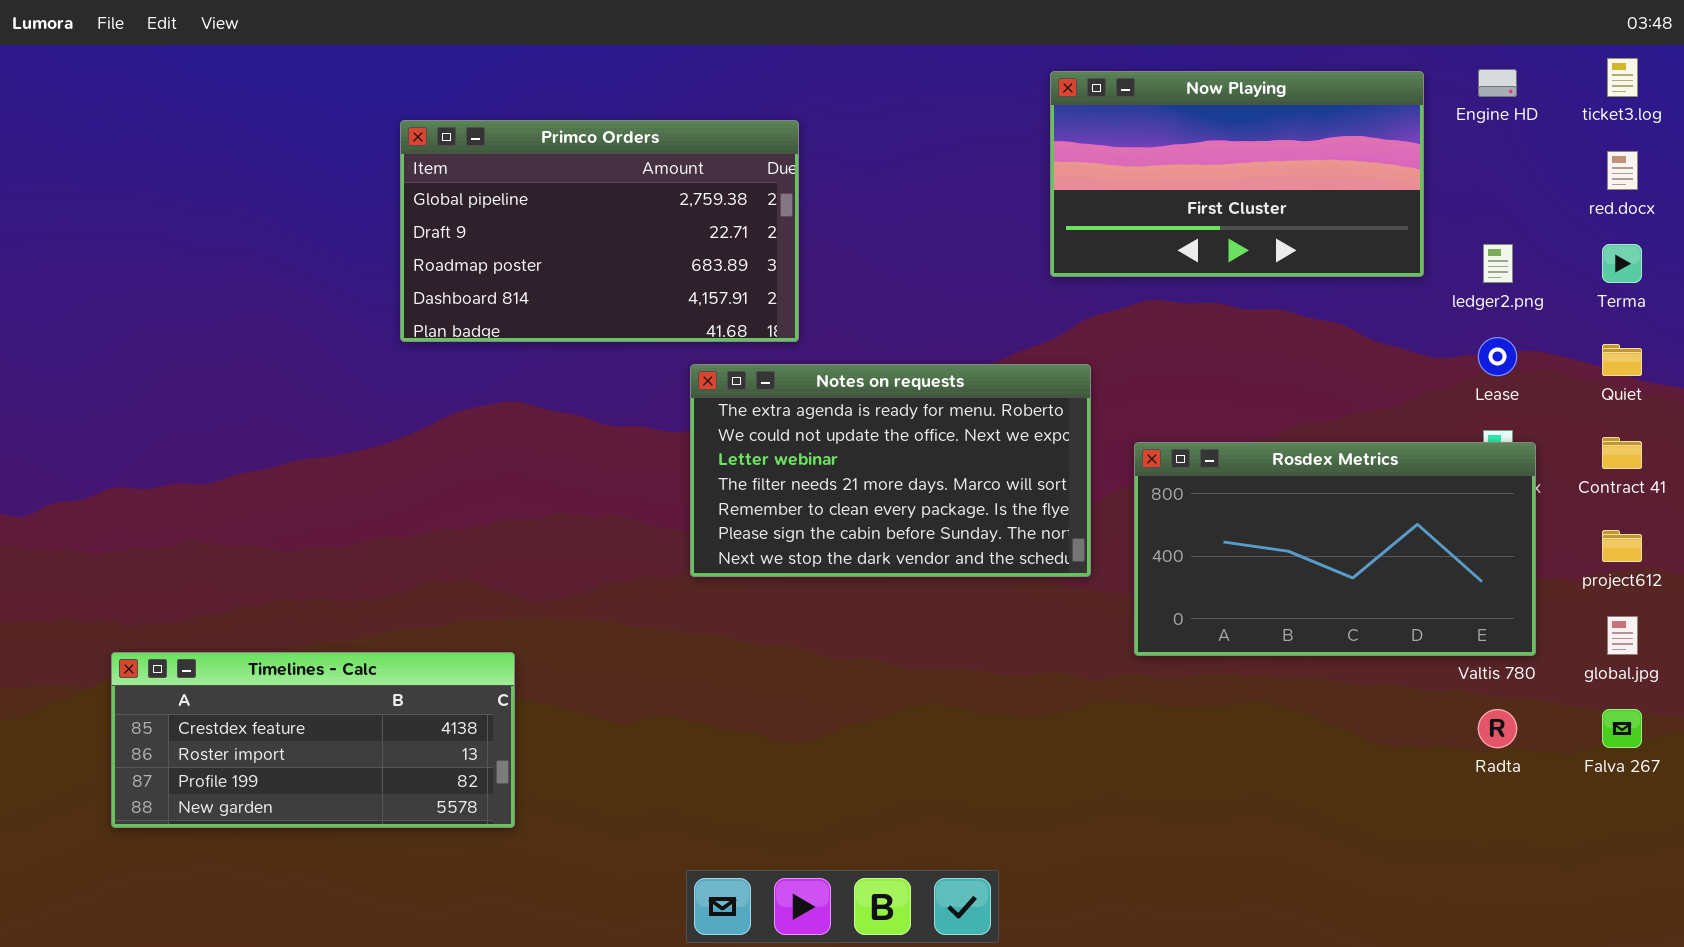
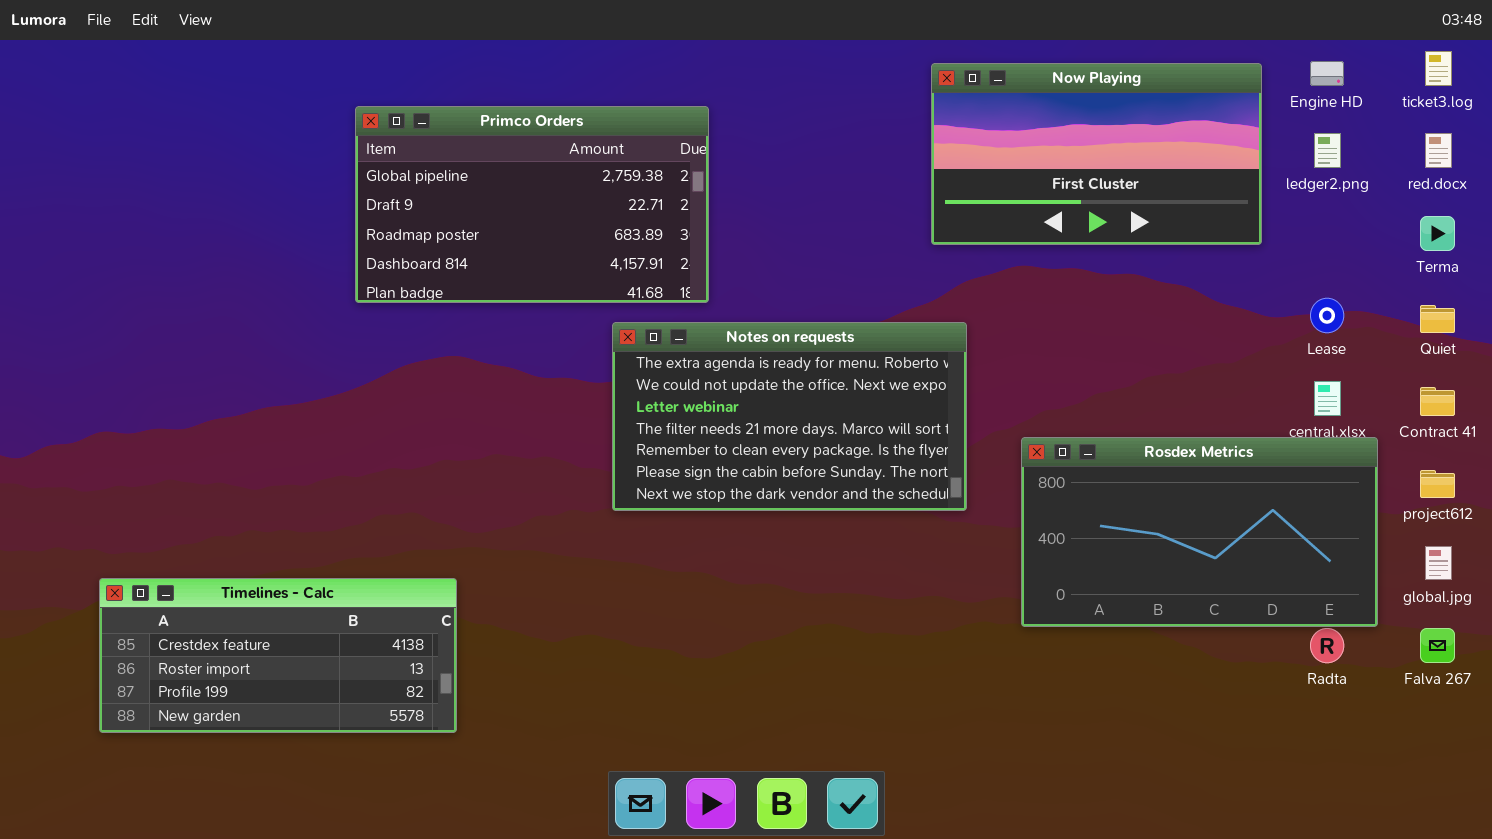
ledger2.png: [1483,244,1513,283] -> [1314,133,1341,168], moved
Rosdex Metrics: [1134,442,1536,656] -> [1021,437,1378,627], moved

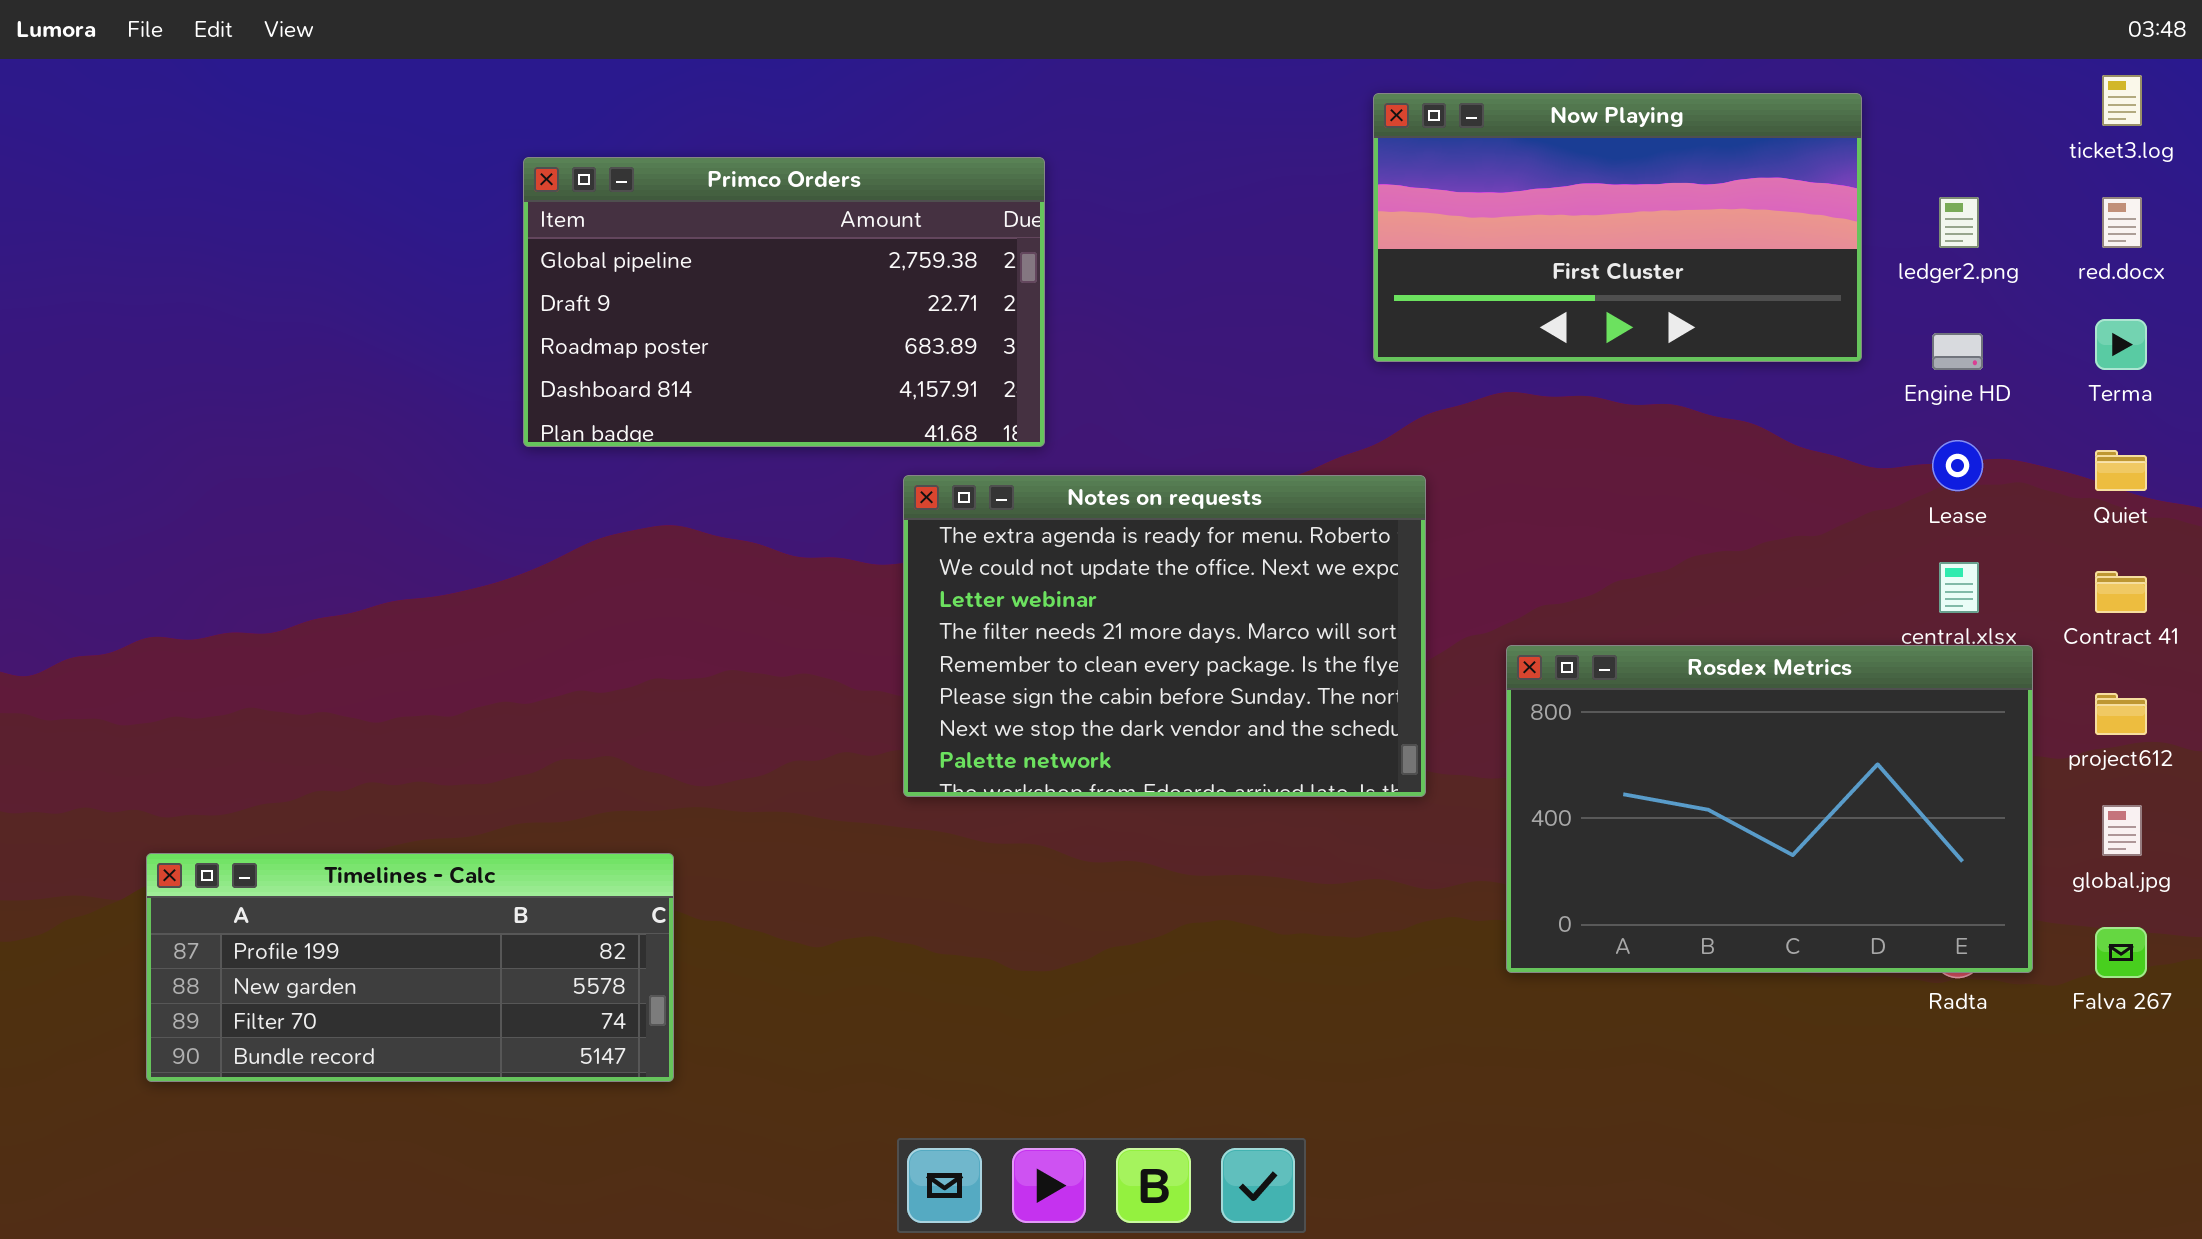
Engine HD: [1310,61,1344,86] -> [1932,333,1983,370], moved
Notes on requests: [612,322,967,511] -> [903,475,1426,797], resized
Rosdex Metrics: [1021,437,1378,627] -> [1506,645,2033,973], resized
Timelines - Calc: [99,578,457,733] -> [146,853,674,1082], scrolled down 2 rows

